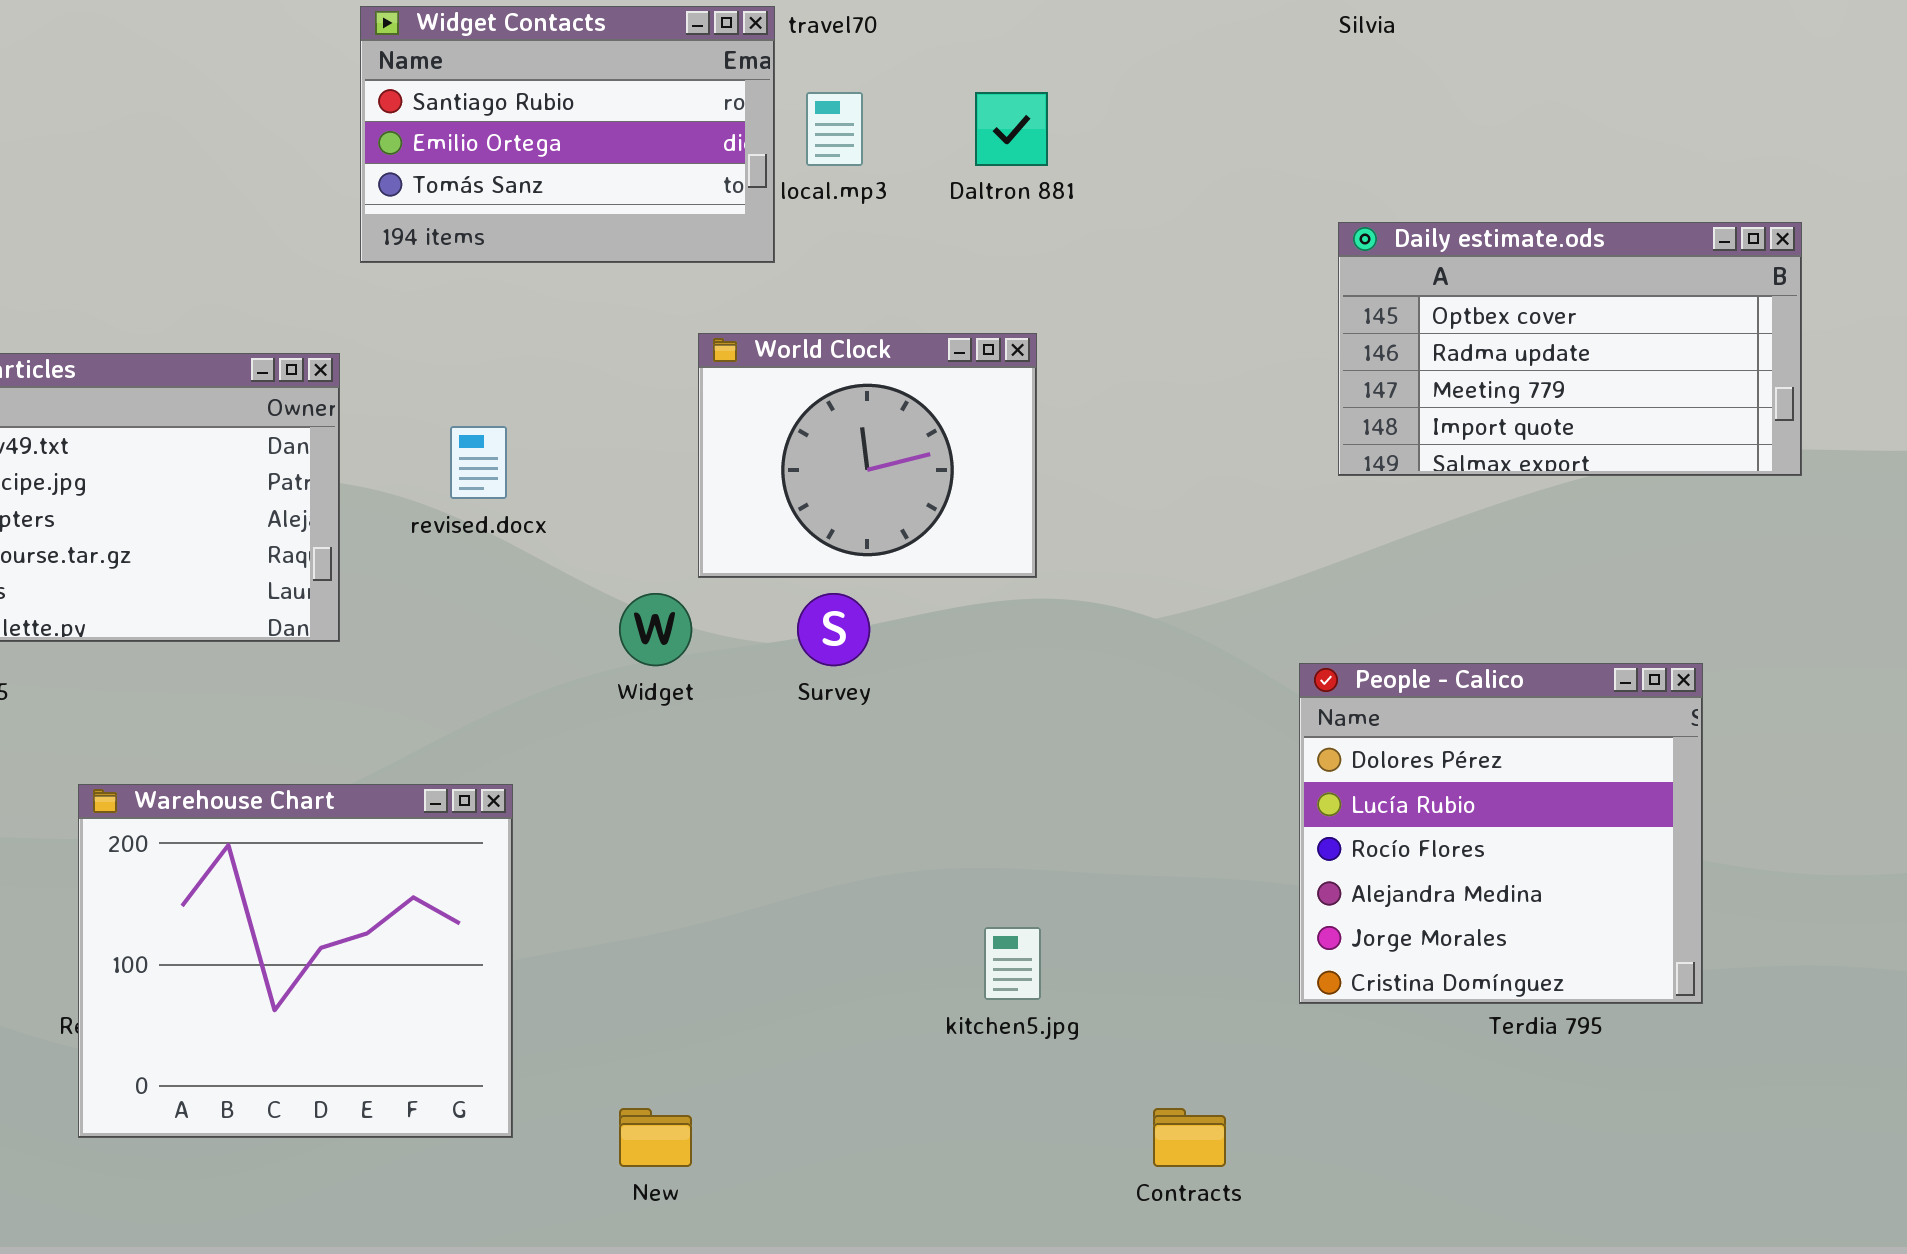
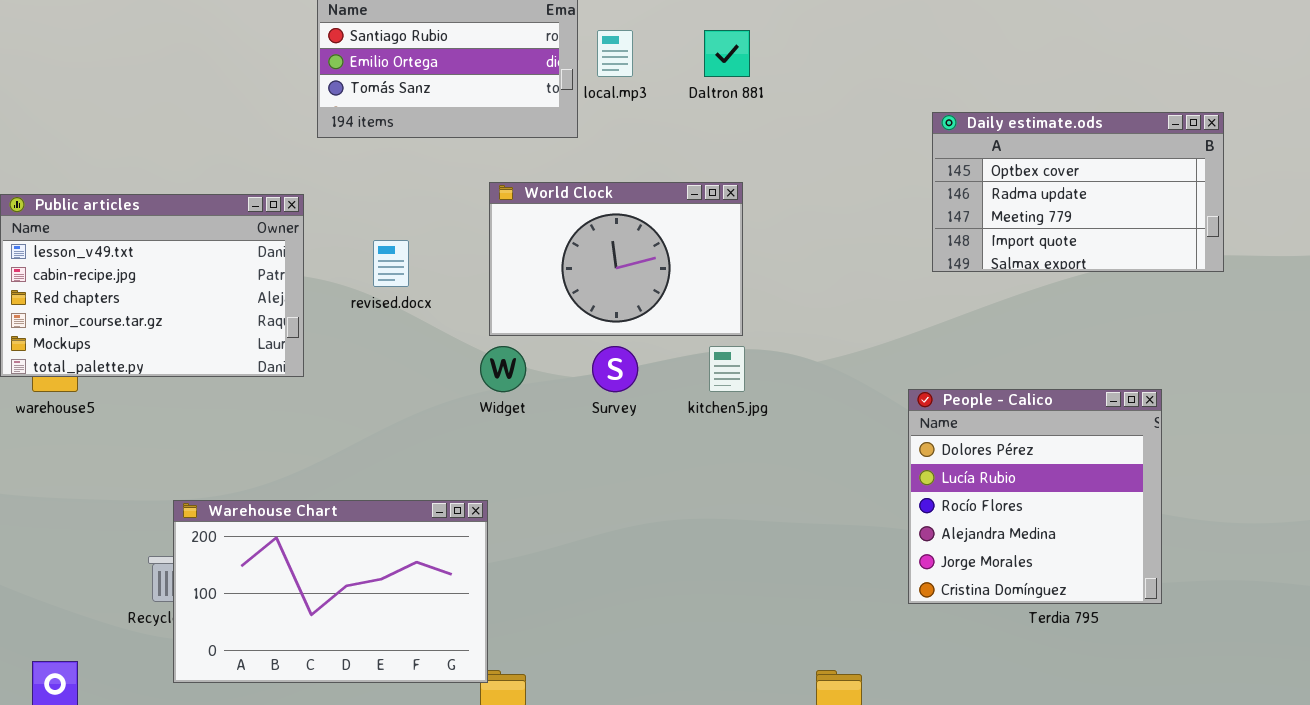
World Clock: [698,333,1037,578] -> [489,182,743,336], resized
Warehouse Chart: [78,784,513,1138] -> [173,500,488,683], moved, resized
kitchen5.jpg: [984,927,1041,1000] -> [709,346,745,392], moved

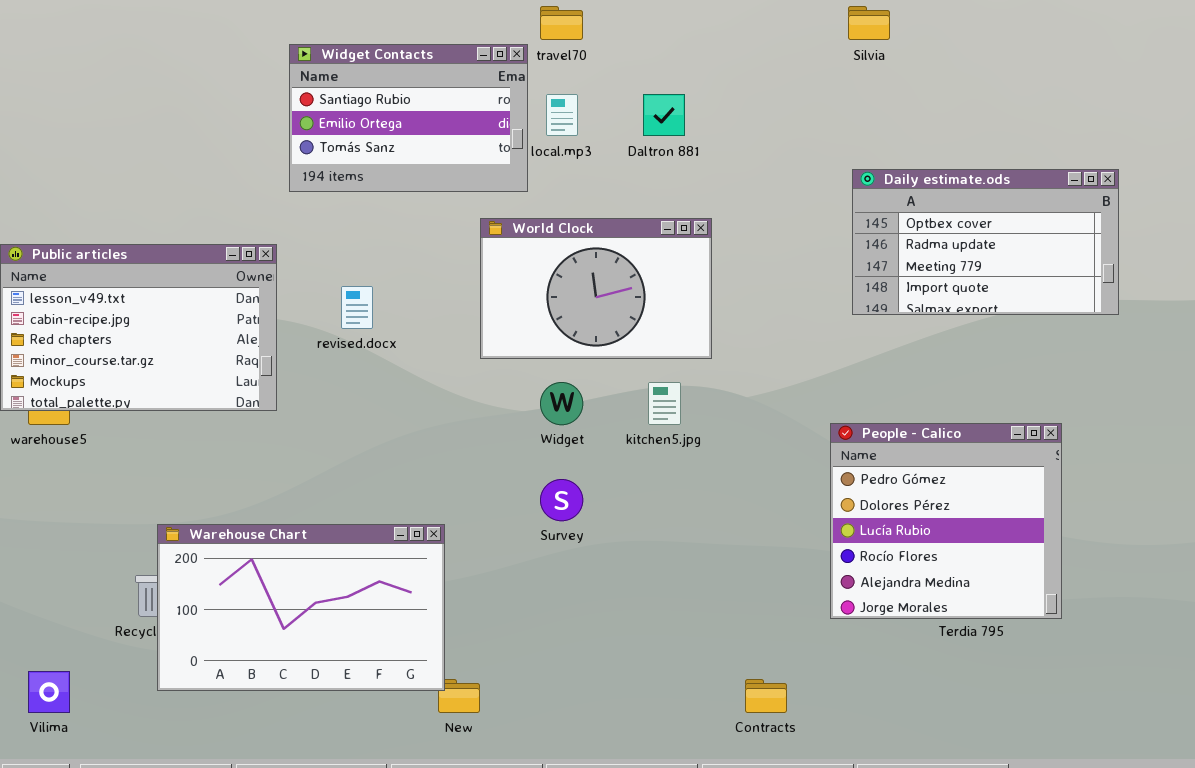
World Clock: [489,182,743,336] -> [480,218,712,359], moved
Widget: [480,346,526,392] -> [540,382,583,425], moved
Survey: [592,346,638,392] -> [540,479,583,521], moved
People - Calico: [908,389,1162,604] -> [830,423,1062,619], scrolled up 1 row

